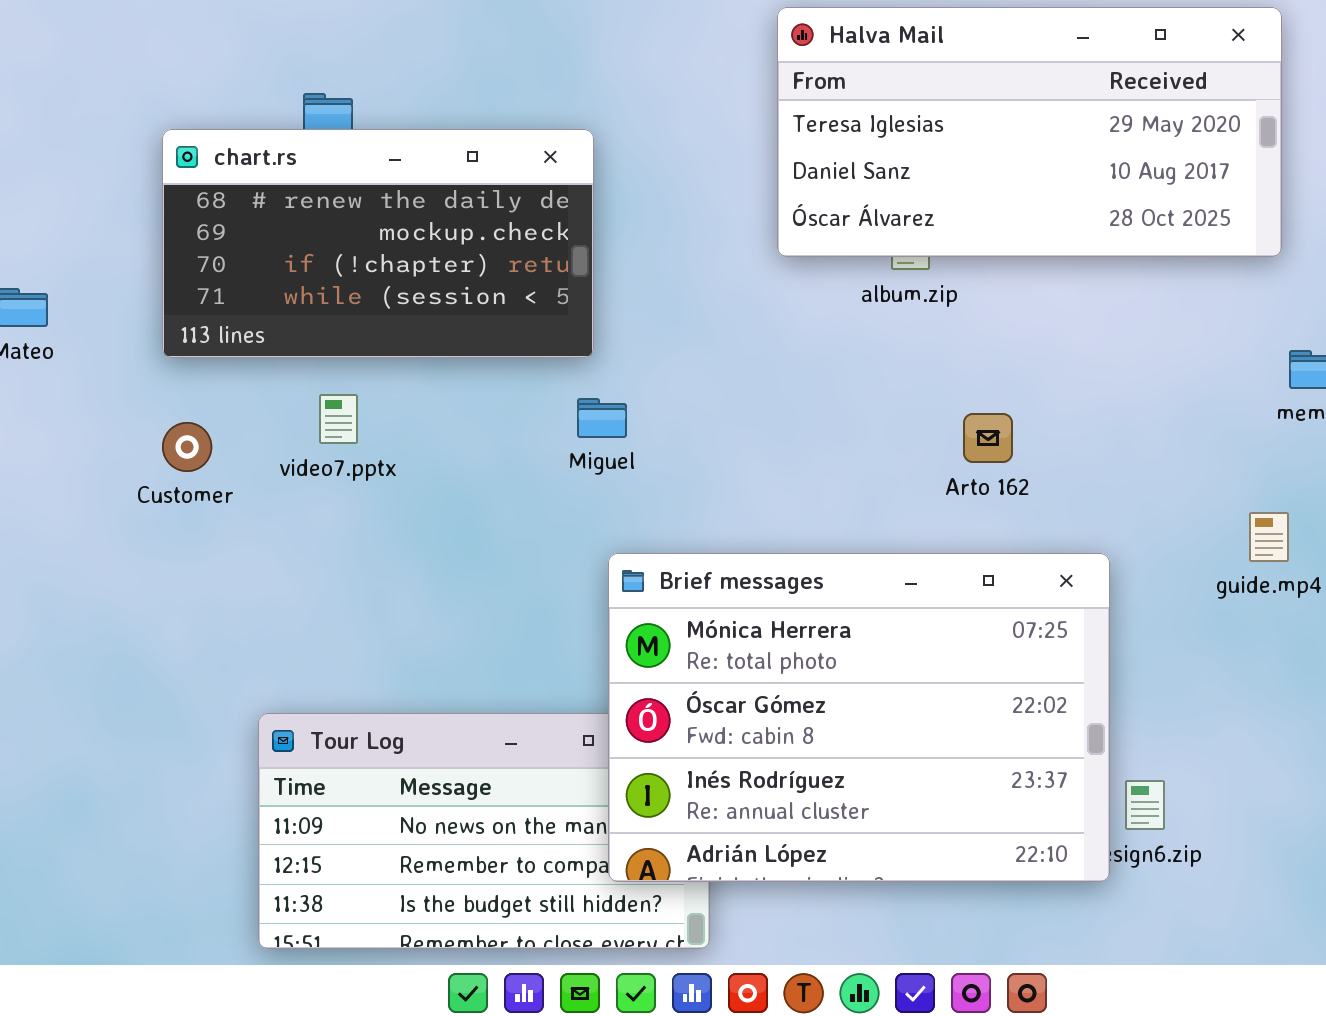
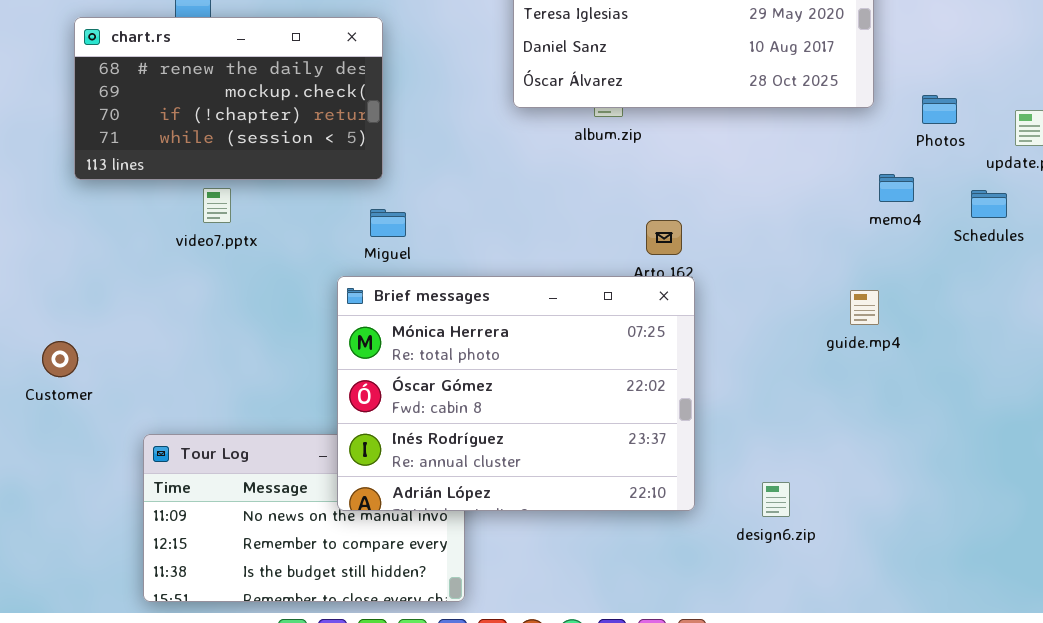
video7.pptx: [319,394,358,444] -> [203,188,231,223], moved
Customer: [162,422,212,472] -> [42,341,78,377], moved
Brief messages: [608,553,1110,882] -> [337,276,695,511], moved

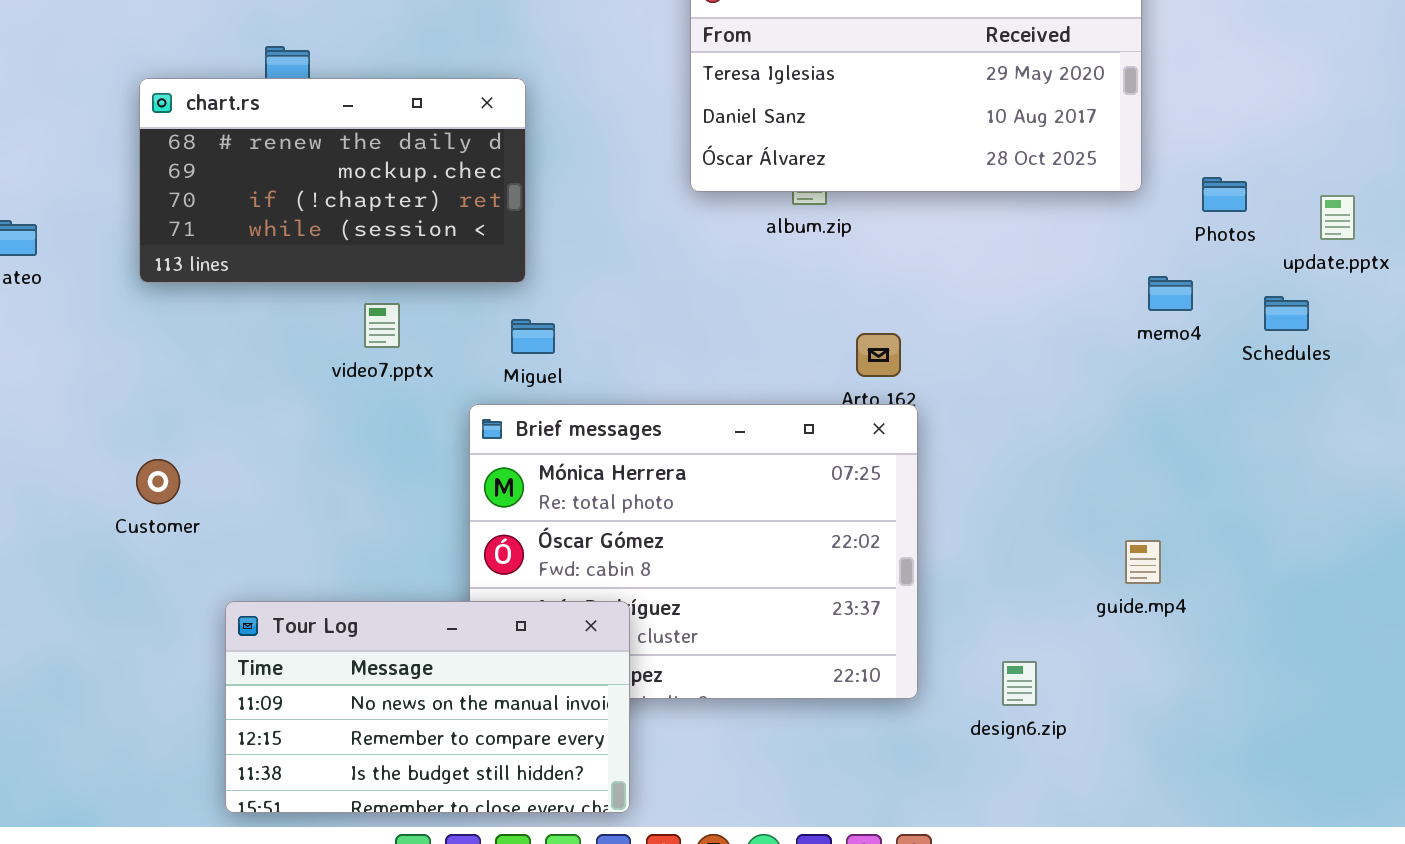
video7.pptx: [203,188,231,223] -> [364,303,400,348], moved
guide.mp4: [850,290,879,325] -> [1125,540,1161,584], moved
Customer: [42,341,78,377] -> [136,459,180,504], moved
Tour Log: [143,434,465,602] -> [225,601,630,813], raised

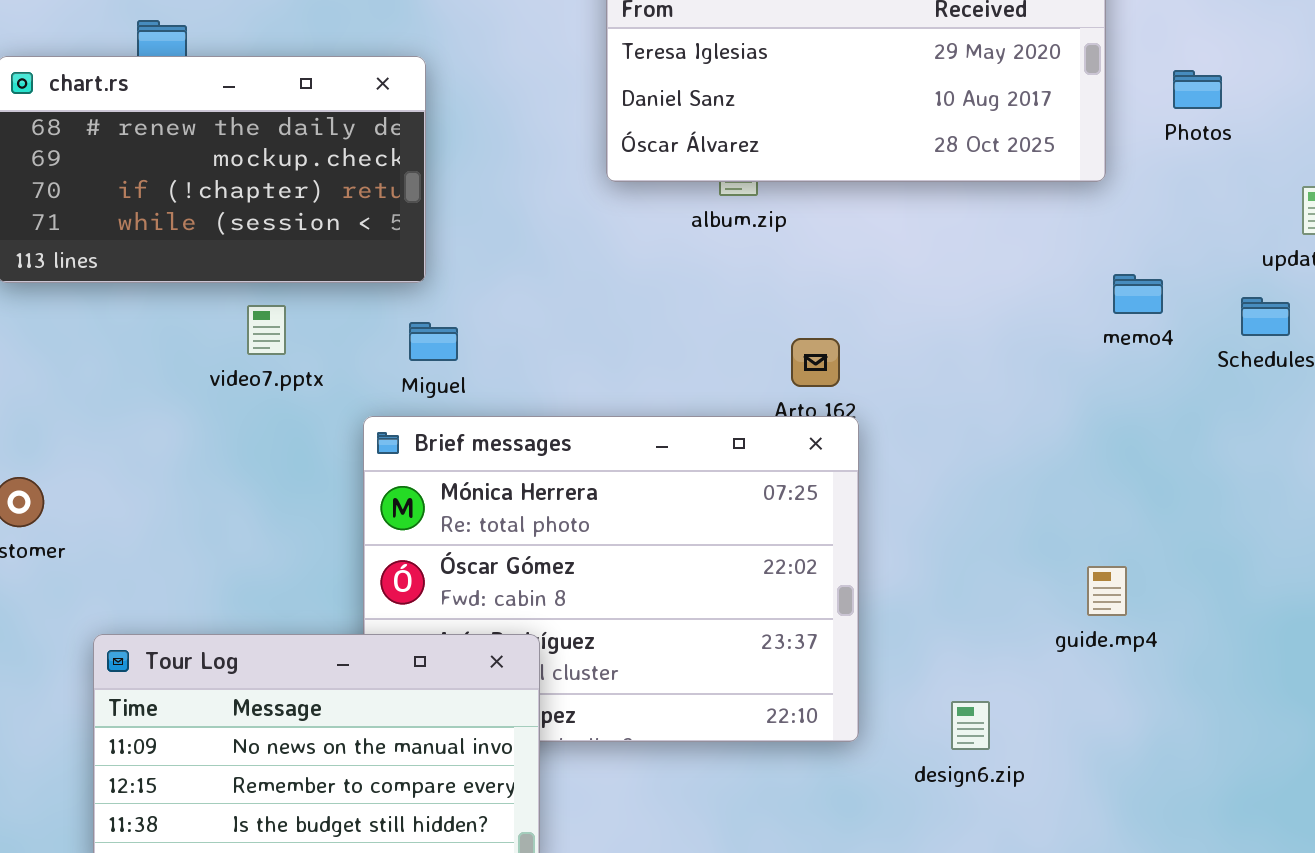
Photos: [1202,177,1247,212] -> [1173,70,1222,109], moved

